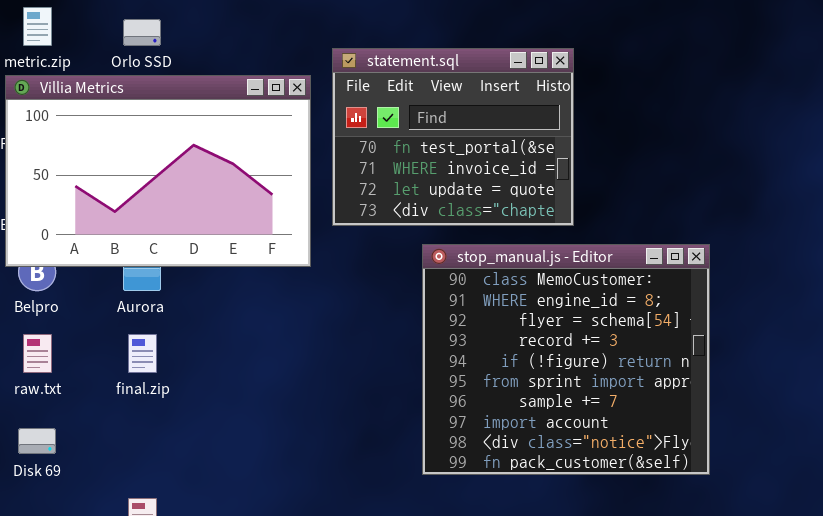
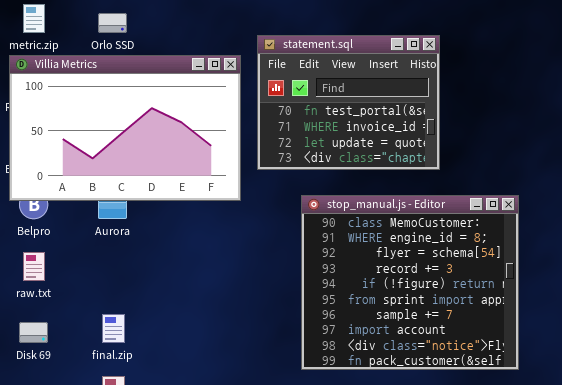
stop_manual.js - Editor: [422,244,710,475] -> [301,195,519,370], moved
final.zip: [128,334,157,373] -> [102,314,125,343], moved

